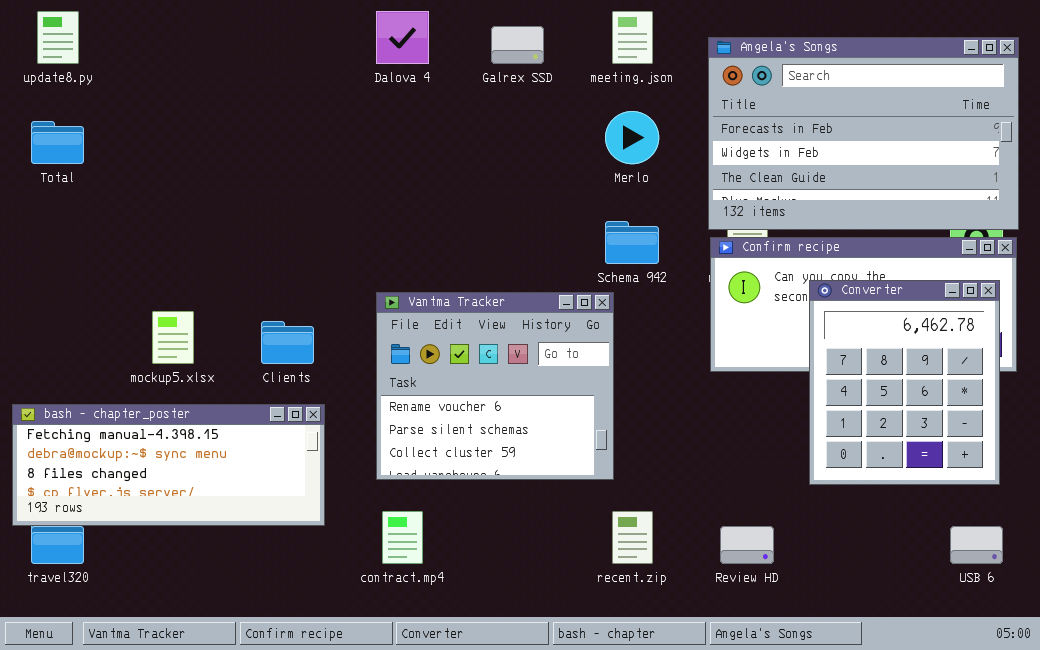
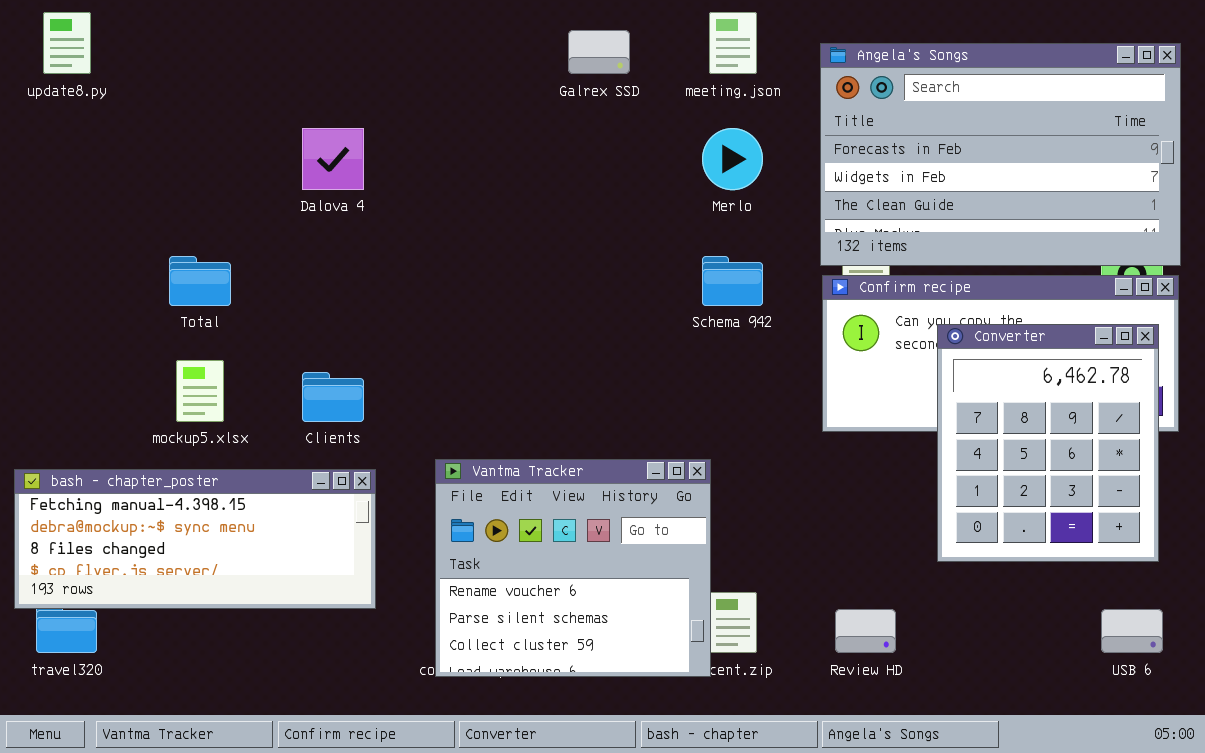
Dalova 4: [376,11,429,64] -> [302,128,364,190], moved
Total: [31,121,84,164] -> [169,256,231,306], moved
Vantma Tracker: [376,292,614,480] -> [435,459,711,677], moved

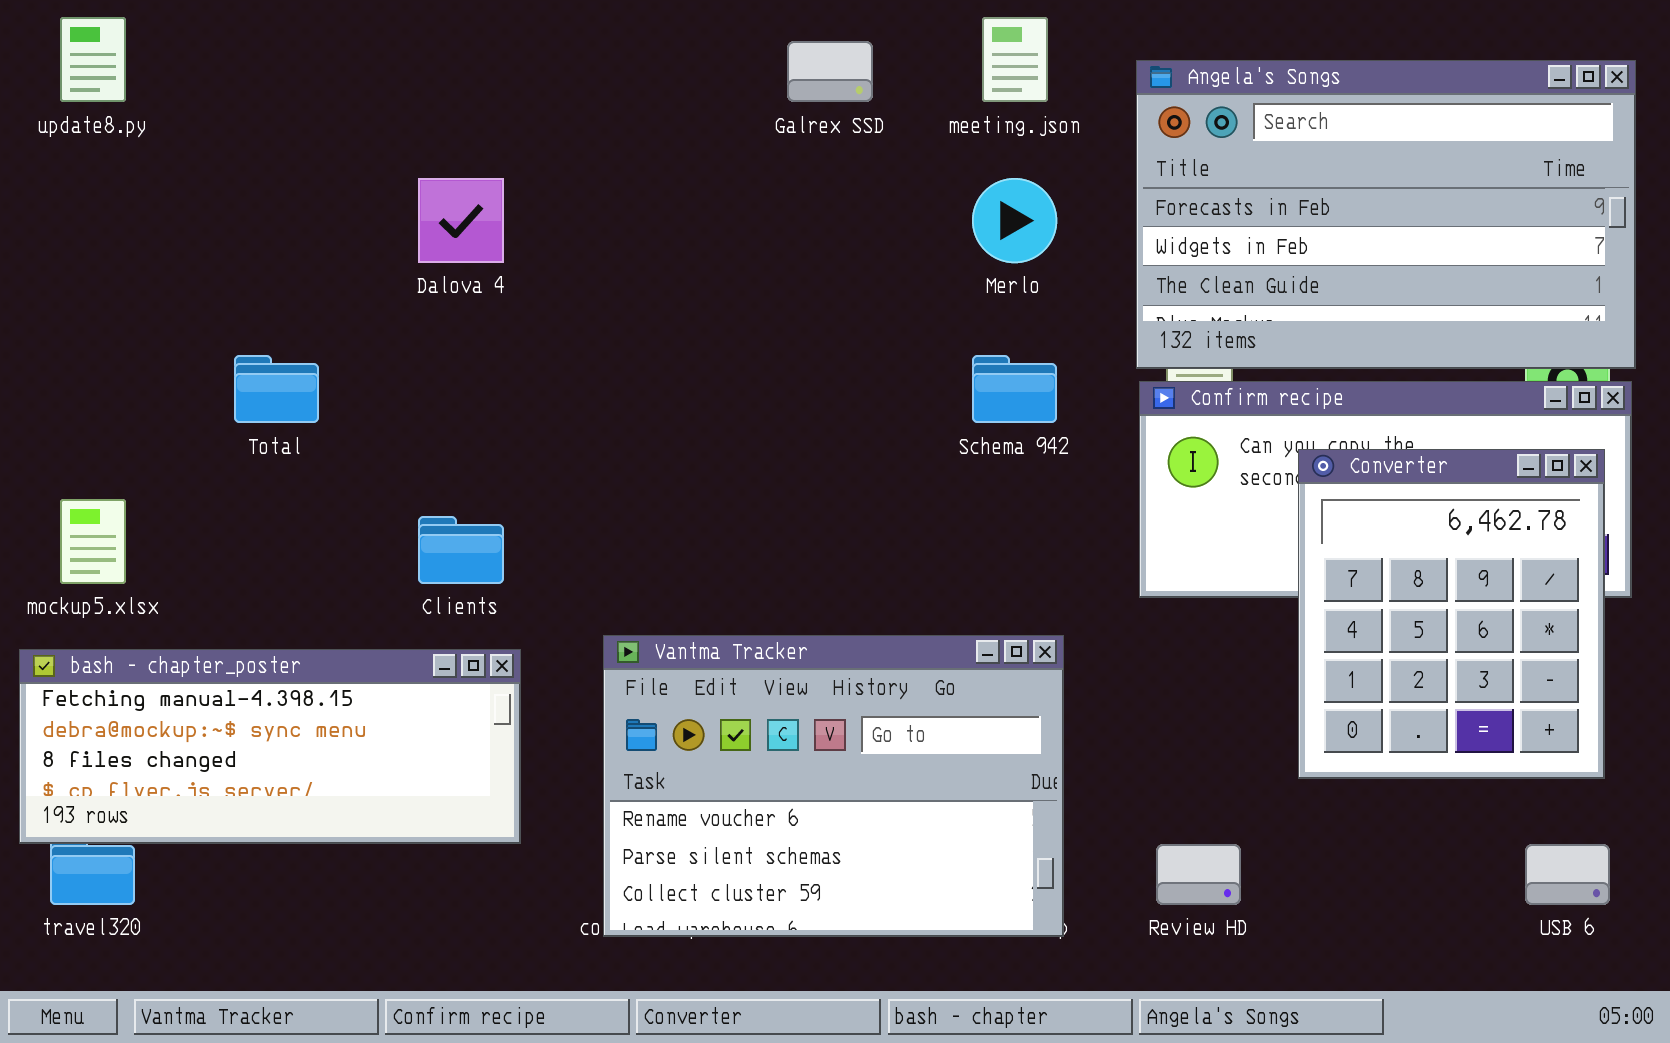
mockup5.xlsx: [176,360,224,422] -> [60,499,126,584], moved
Vantma Tracker: [435,459,711,677] -> [603,635,1064,937], resized

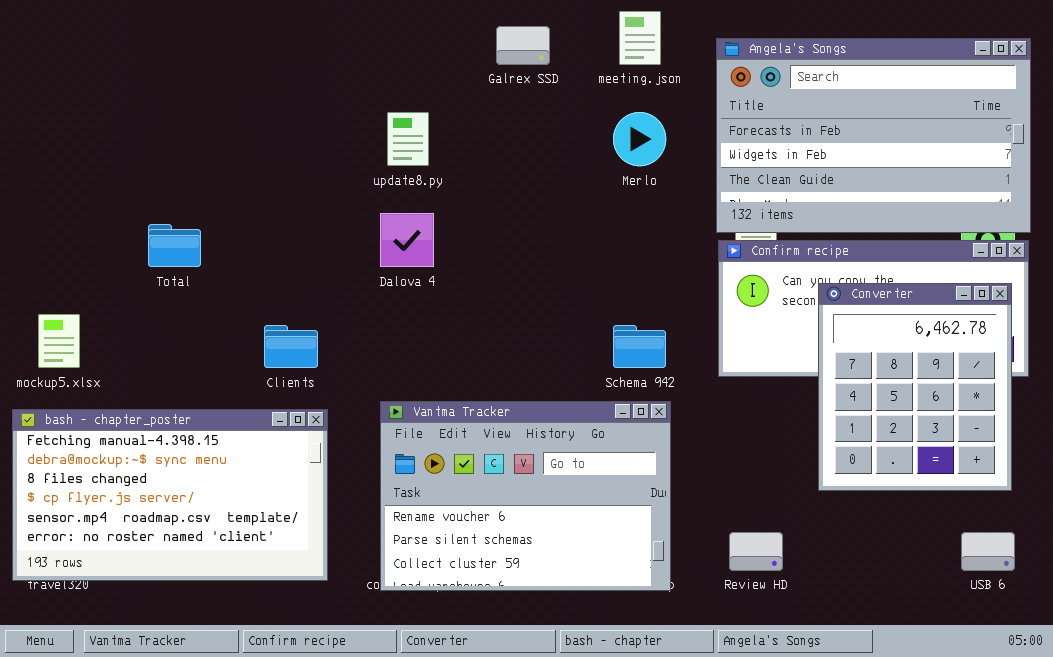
update8.py: [60,17,126,102] -> [387,112,429,166], moved
Dalova 4: [418,178,504,263] -> [380,213,434,267], moved
Schema 942: [972,355,1057,423] -> [613,325,666,368], moved
bash - chapter_poster: [19,649,521,844] -> [12,409,328,581], resized

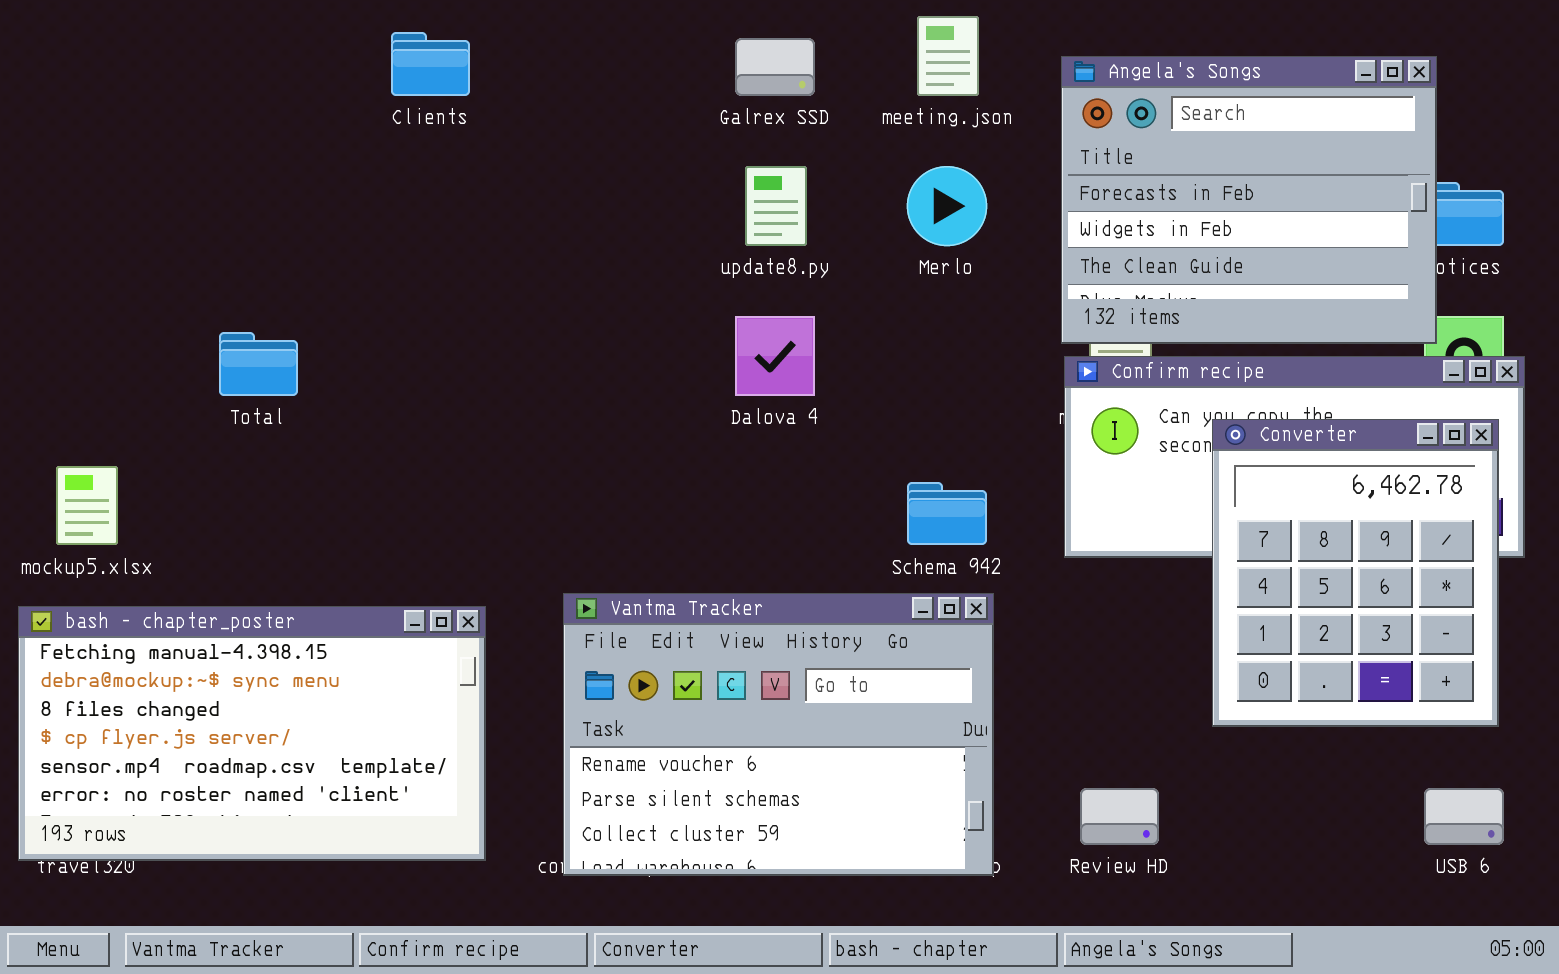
Angela's Songs: [716,38,1031,233] -> [1061,56,1437,344], resized
update8.py: [387,112,429,166] -> [745,166,807,246], moved
Dalova 4: [380,213,434,267] -> [735,316,815,396], moved
Clients: [264,325,318,368] -> [391,32,470,96], moved

